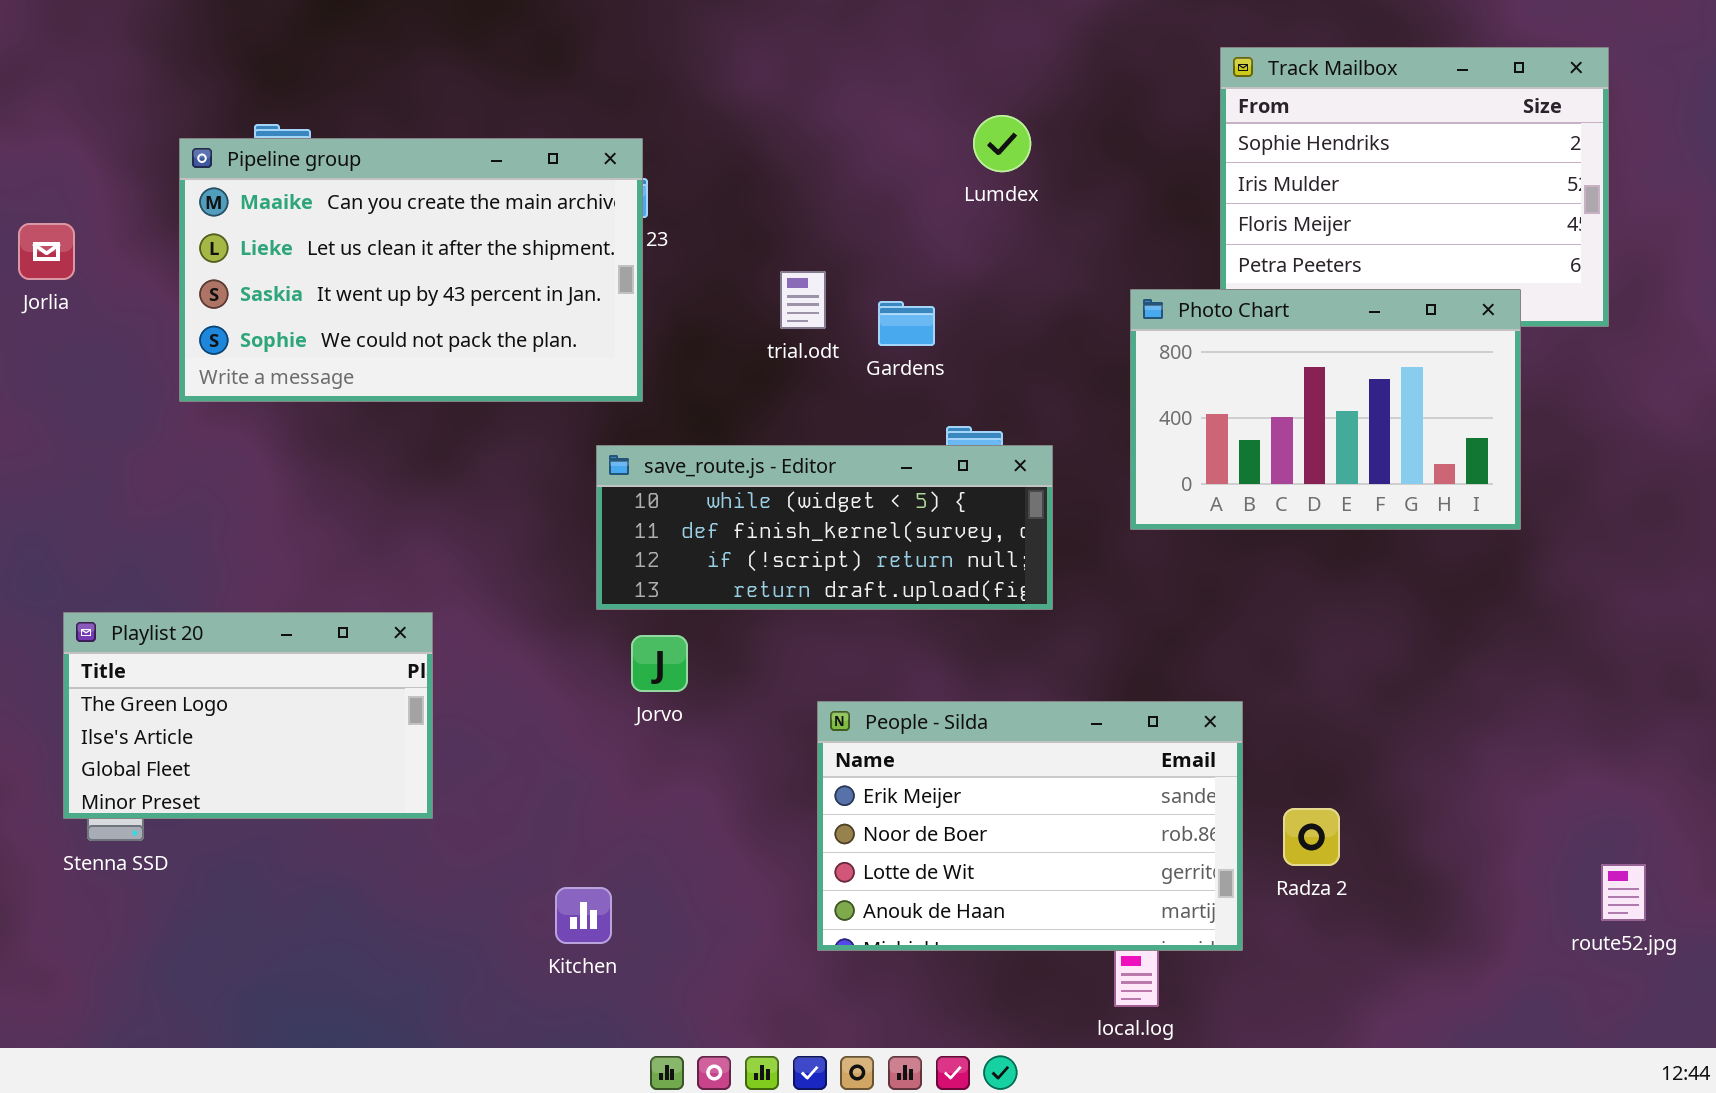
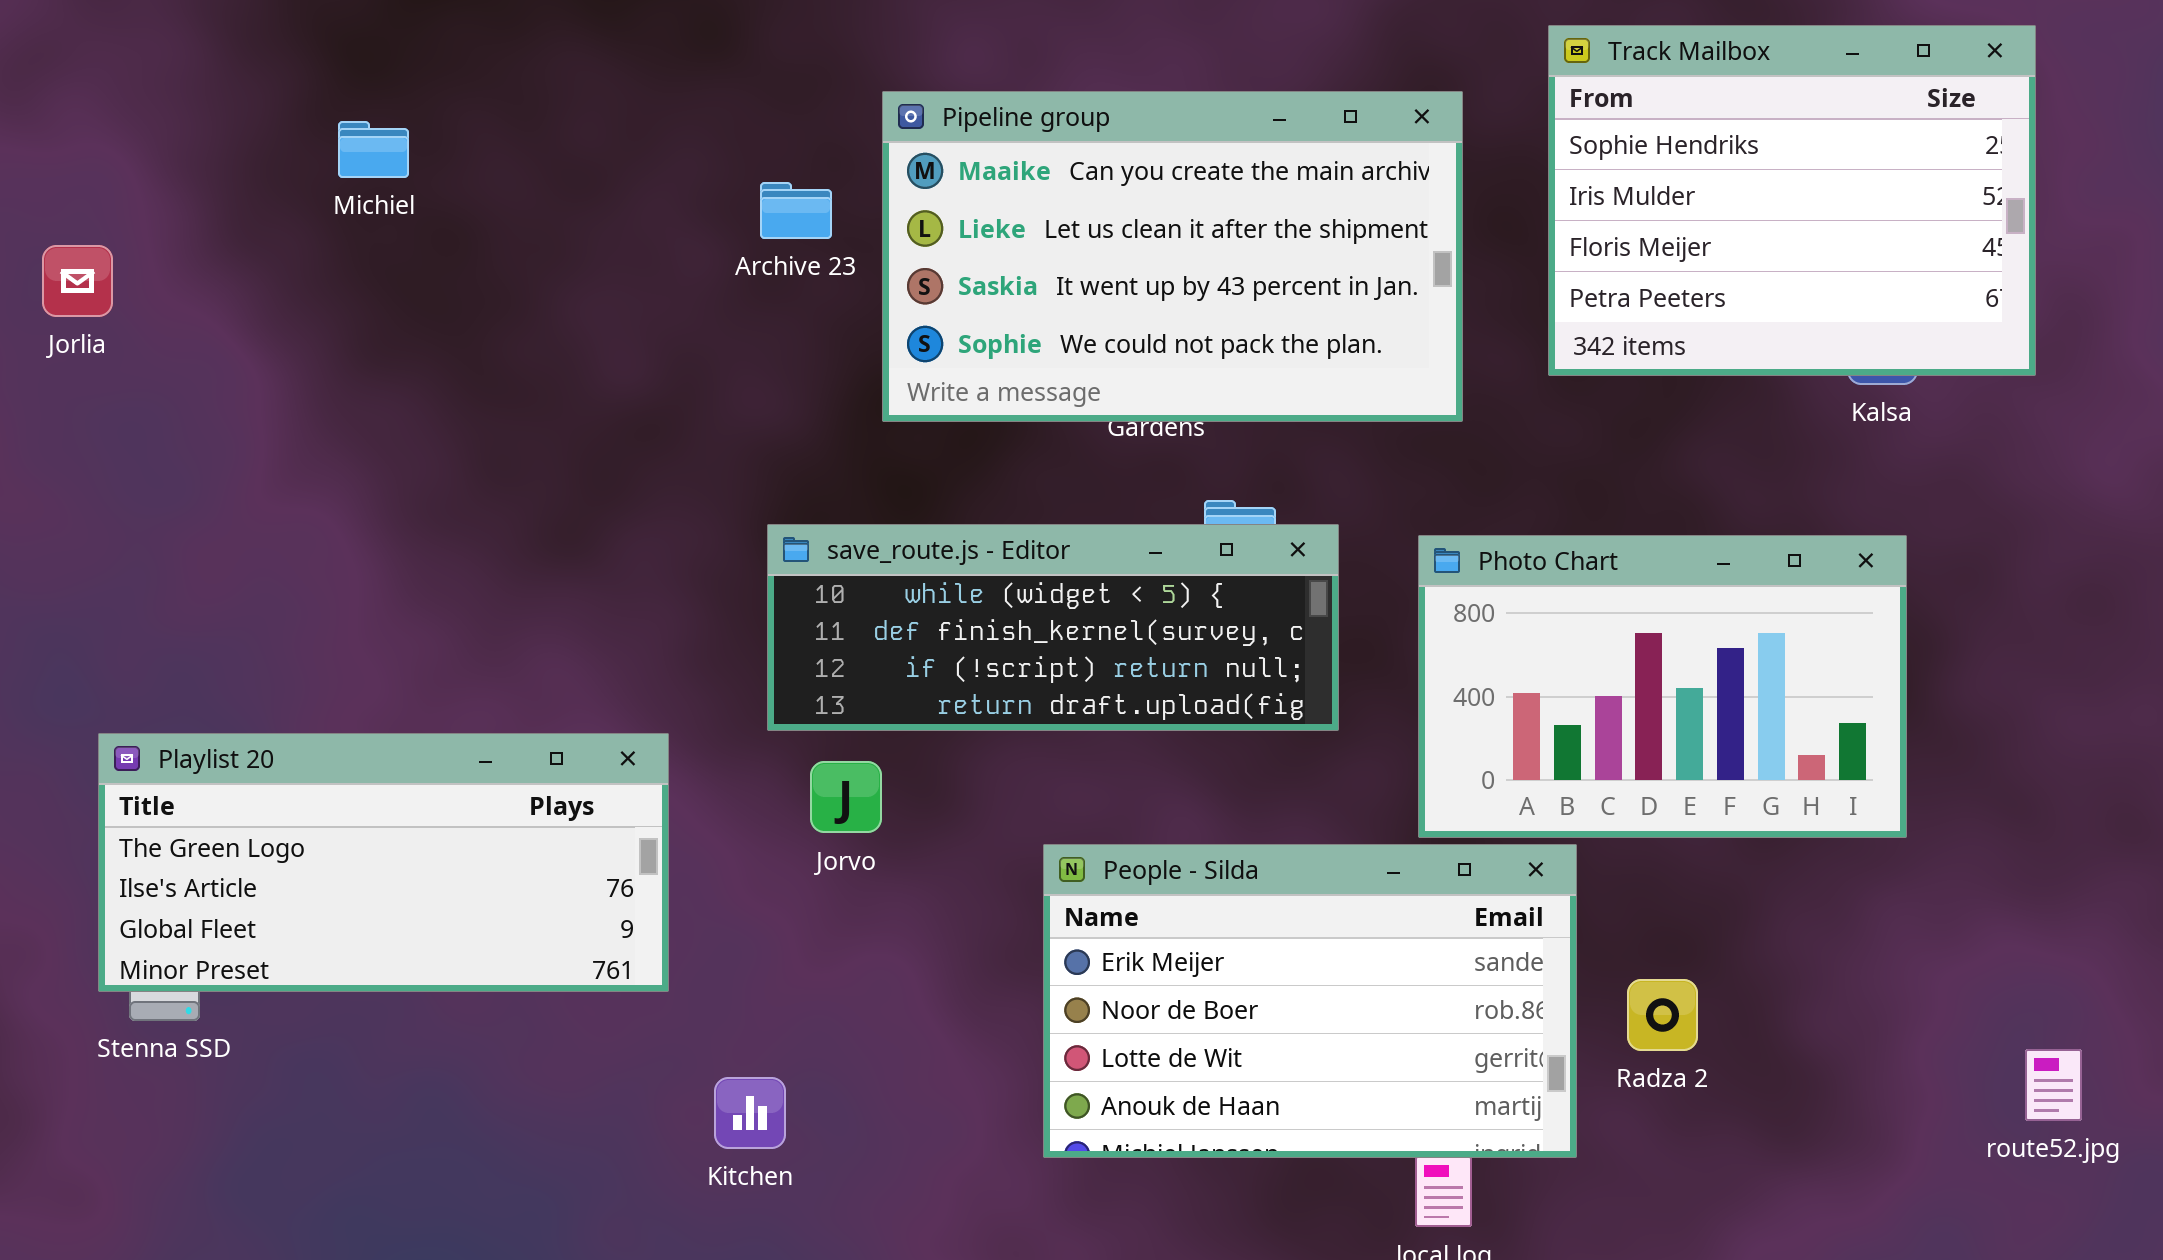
Pipeline group: [179,138,643,402] -> [882,91,1463,422], moved
Photo Chart: [1130,289,1521,530] -> [1418,535,1907,838], moved
Playlist 20: [63,612,433,819] -> [98,733,669,992], resized

